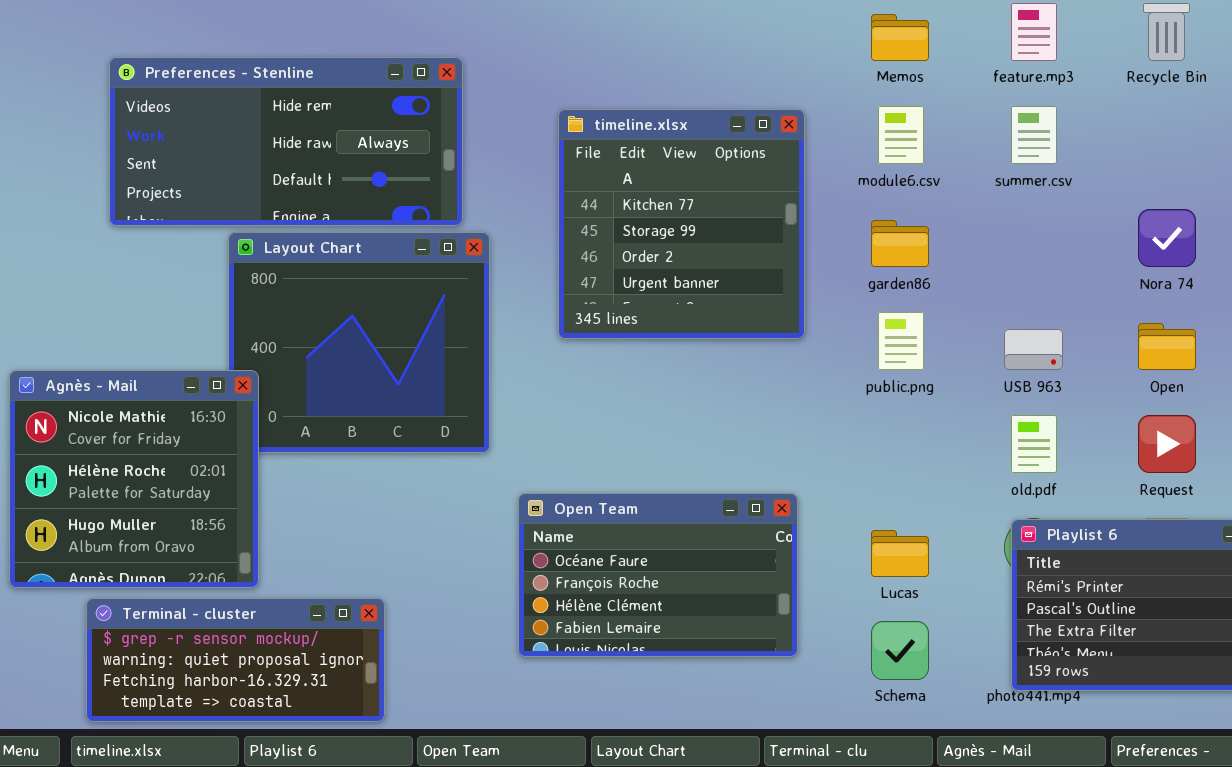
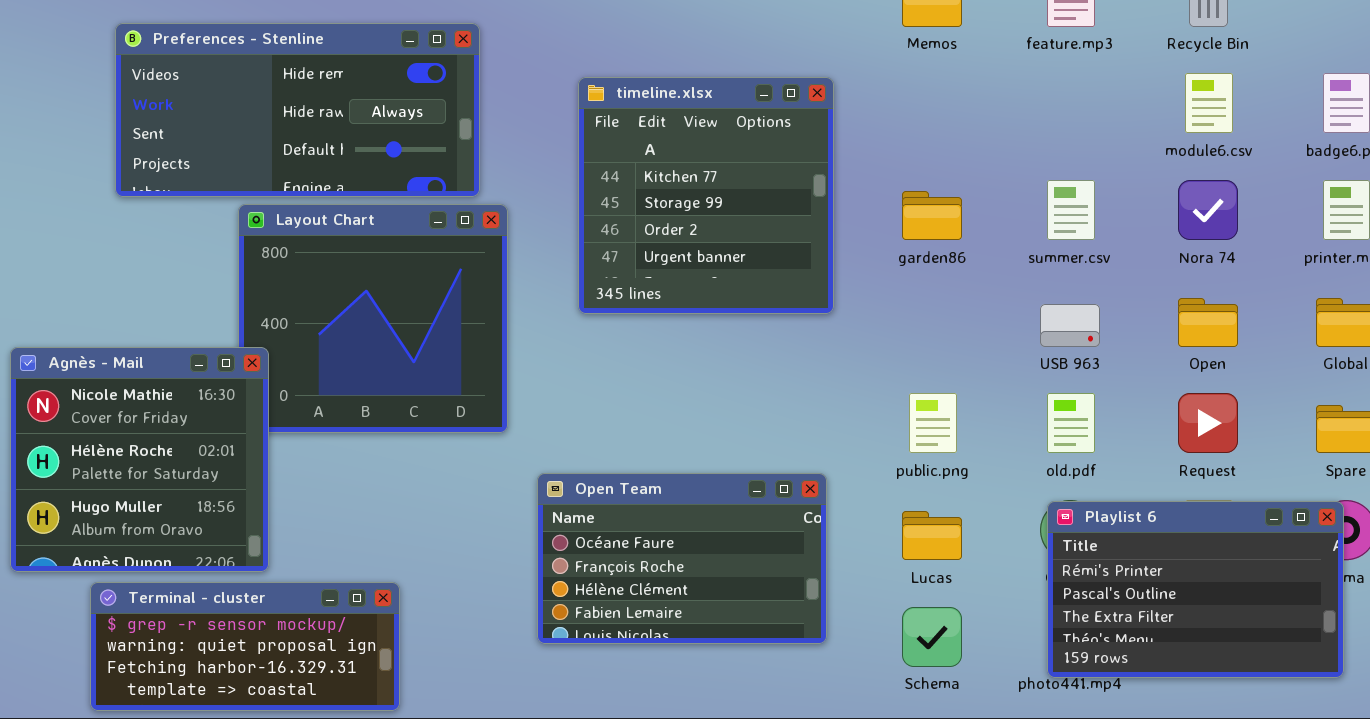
module6.csv: [878,106,924,164] -> [1185,73,1233,133], moved
summer.csv: [1011,106,1057,164] -> [1047,180,1095,240], moved
public.png: [878,312,924,370] -> [909,393,957,453], moved

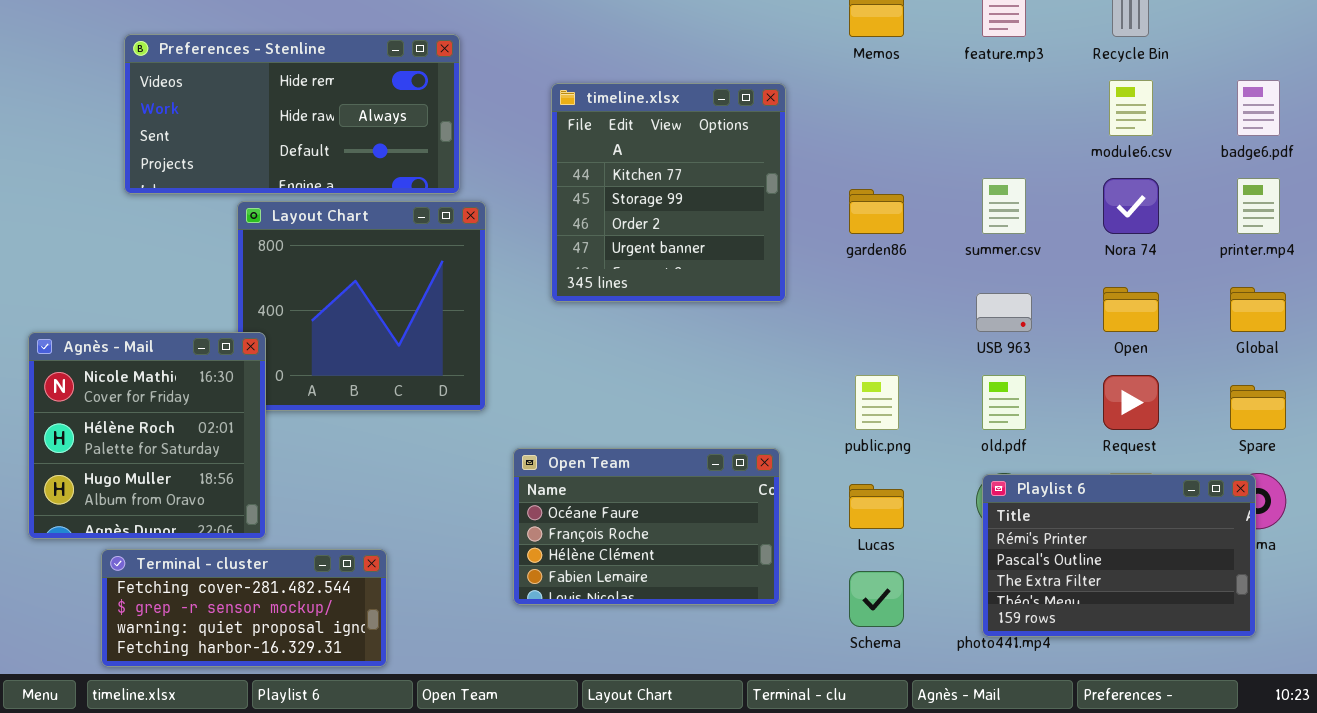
Terminal - cluster: [90,582,400,711] -> [101,549,387,667], scrolled up 1 row

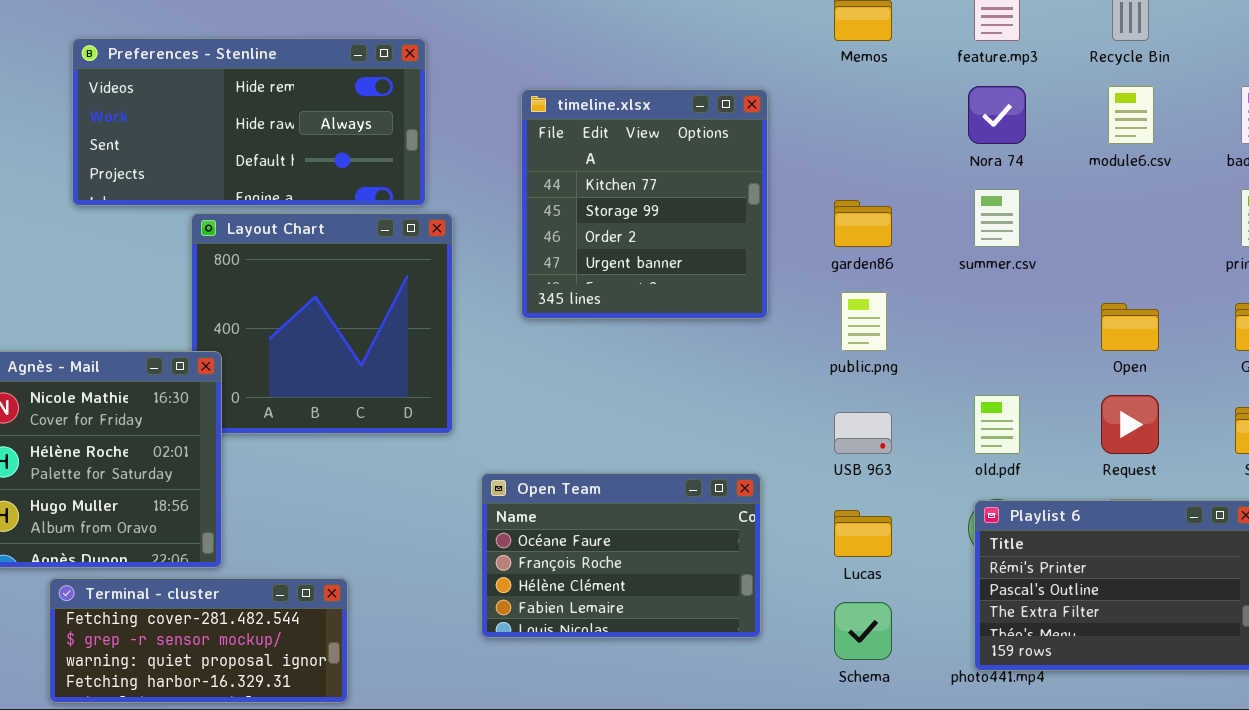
Nora 74: [1103,178,1159,234] -> [968,86,1026,144], moved
USB 963: [976,293,1032,332] -> [834,412,892,454], moved
public.png: [855,375,899,430] -> [841,292,887,351], moved

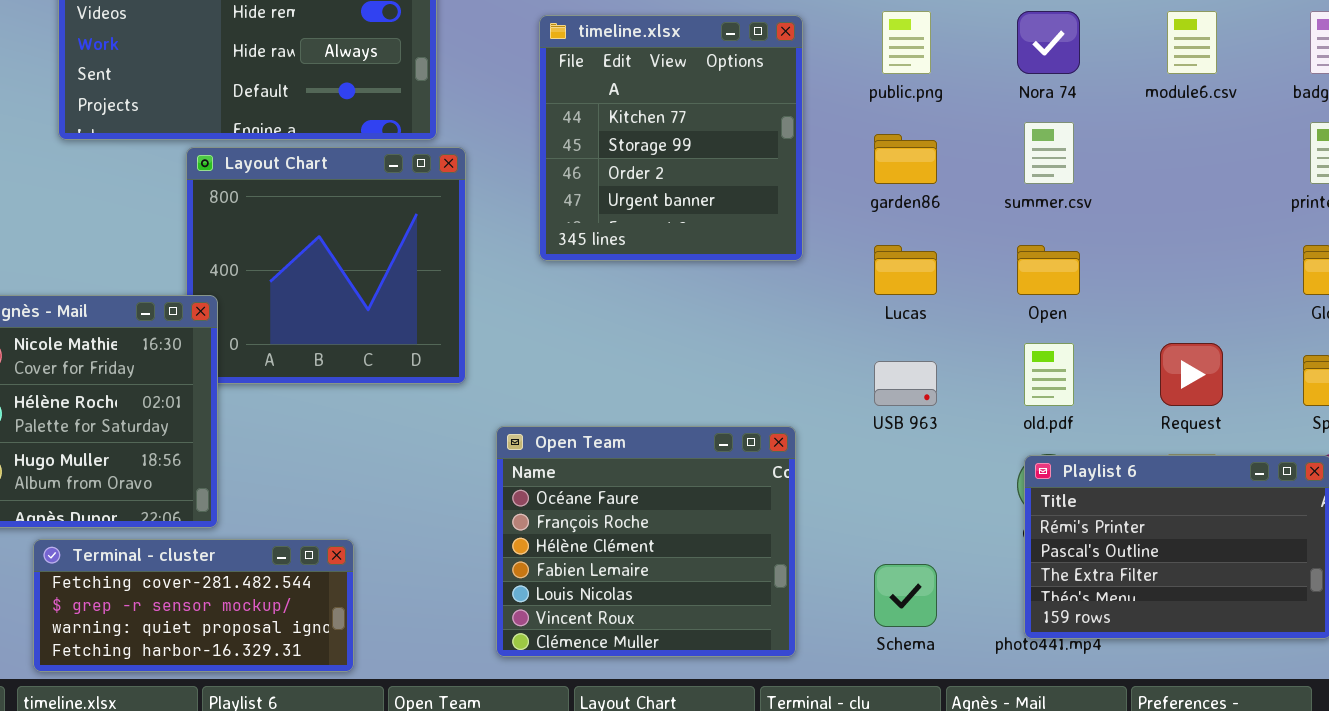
public.png: [841,292,887,351] -> [882,11,931,74], moved
Open: [1101,303,1159,351] -> [1017,245,1080,295], moved
Open Team: [481,473,761,638] -> [496,426,796,657], resized
Lucas: [834,510,892,557] -> [874,245,937,295], moved

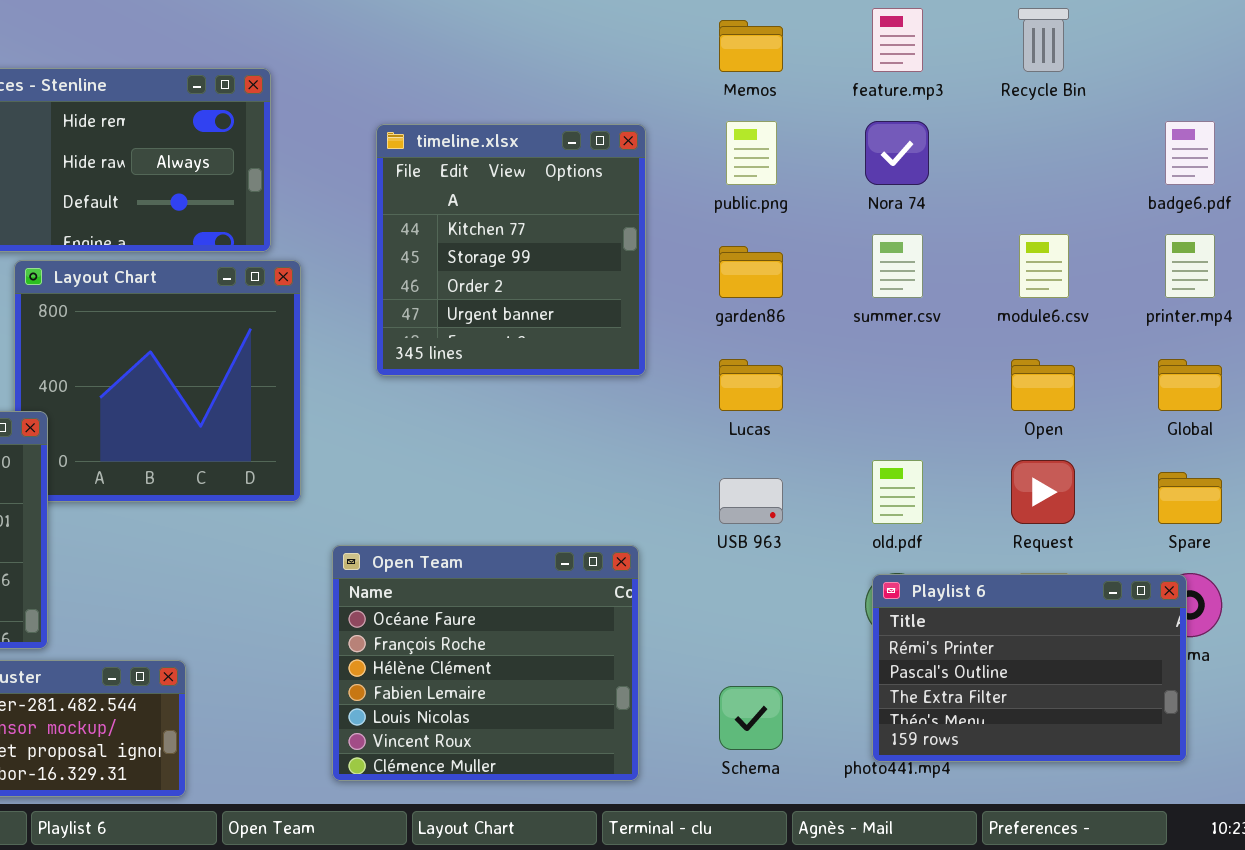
module6.csv: [1167,11,1217,74] -> [1019,234,1069,298], moved
Open: [1017,245,1080,295] -> [1011,359,1075,411], moved

